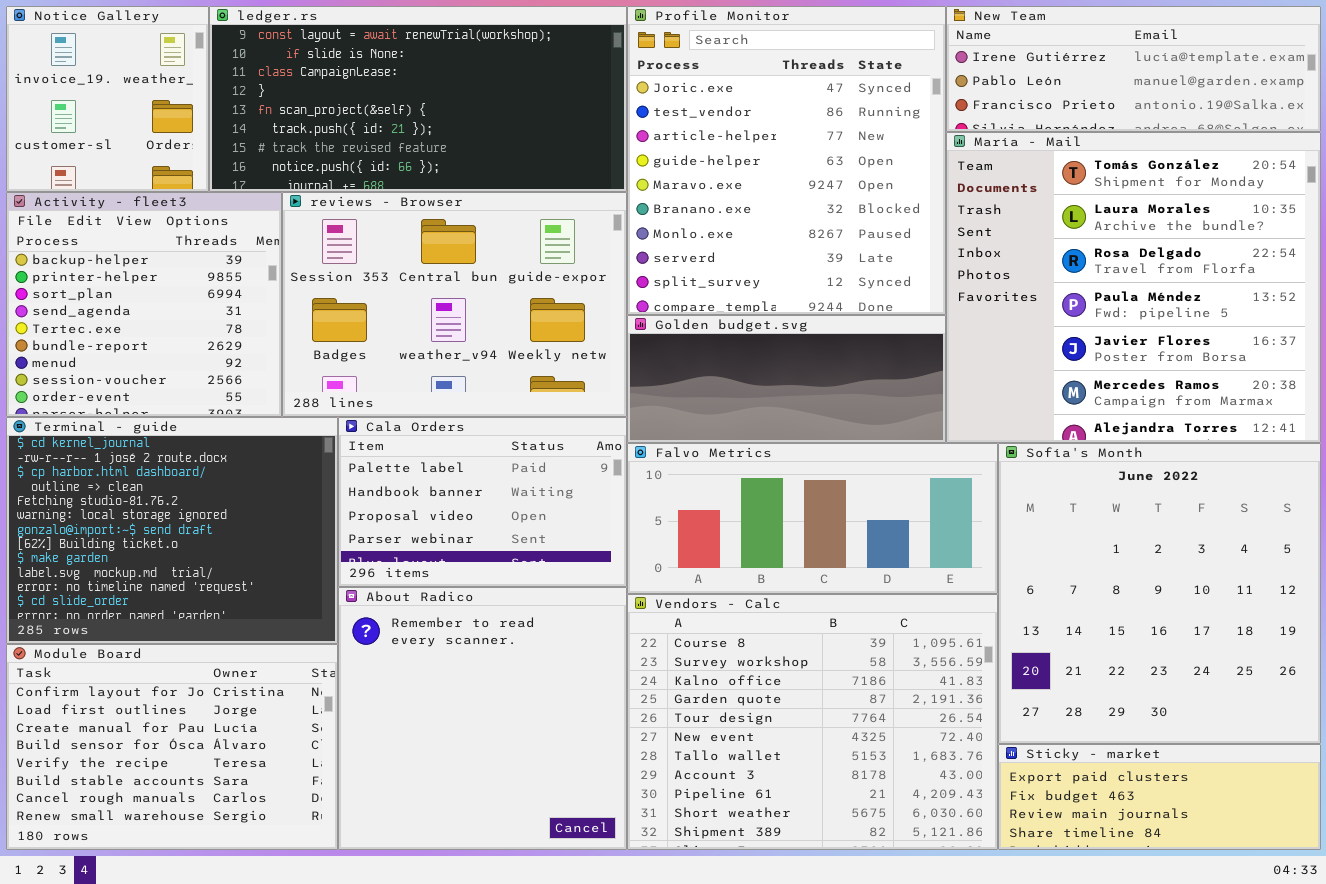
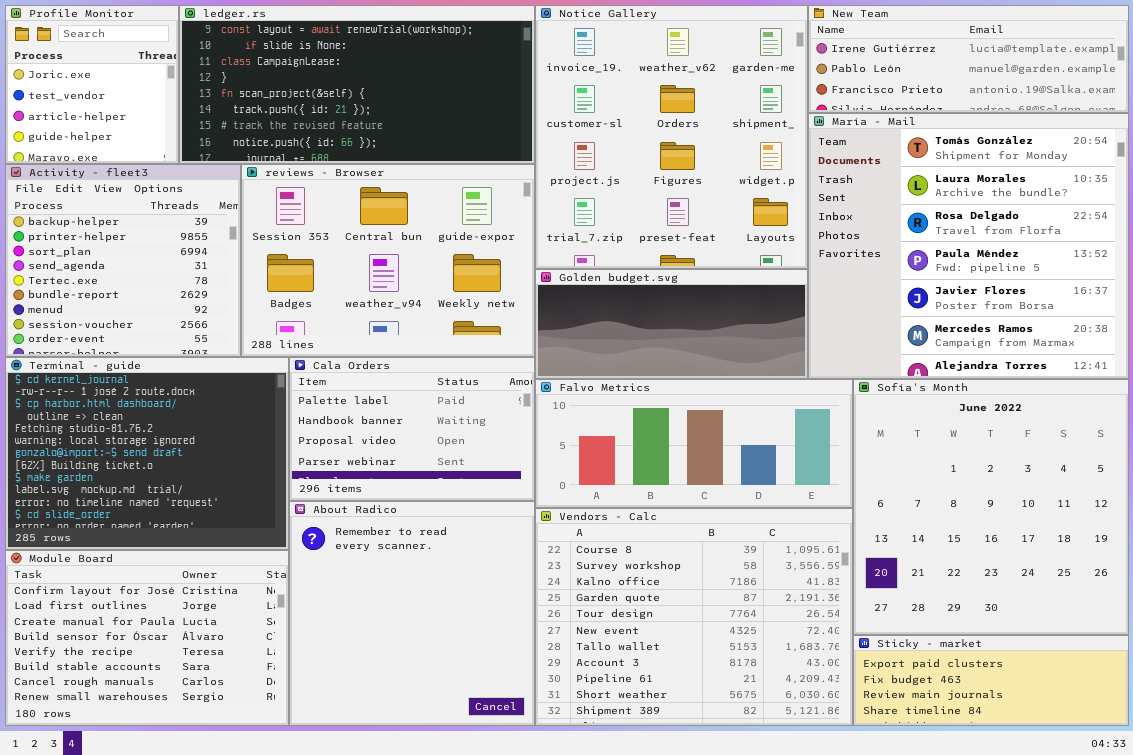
Notice Gallery: [6,6,209,192] -> [535,5,808,269], moved, resized
Profile Monitor: [627,6,946,315] -> [5,5,179,164], moved, resized

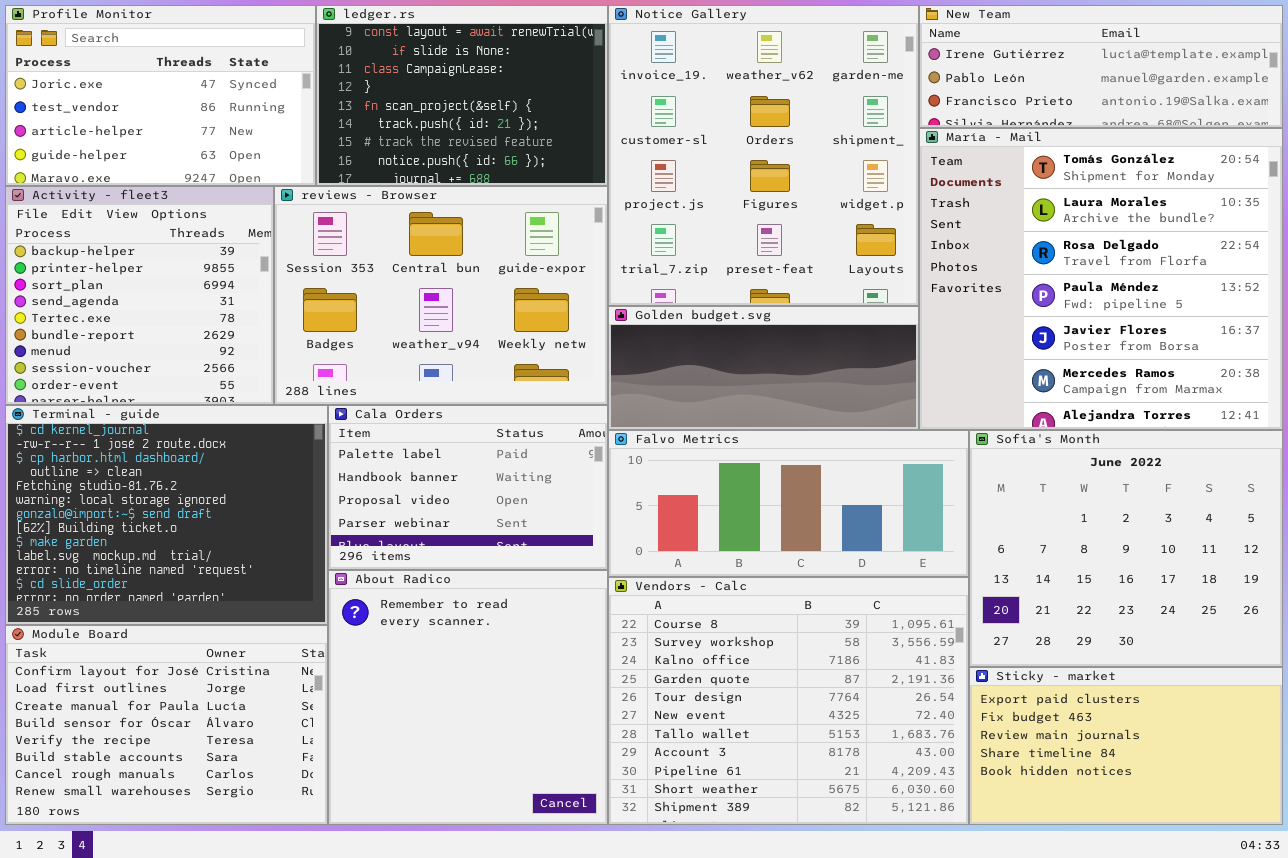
Profile Monitor: [5,5,179,164] -> [5,5,316,186], resized
ledger.rs: [179,5,535,164] -> [316,5,608,186], resized
Sofía's Month: [853,379,1129,635] -> [969,430,1283,667], resized
Sticky - market: [853,635,1129,726] -> [969,667,1283,825], resized

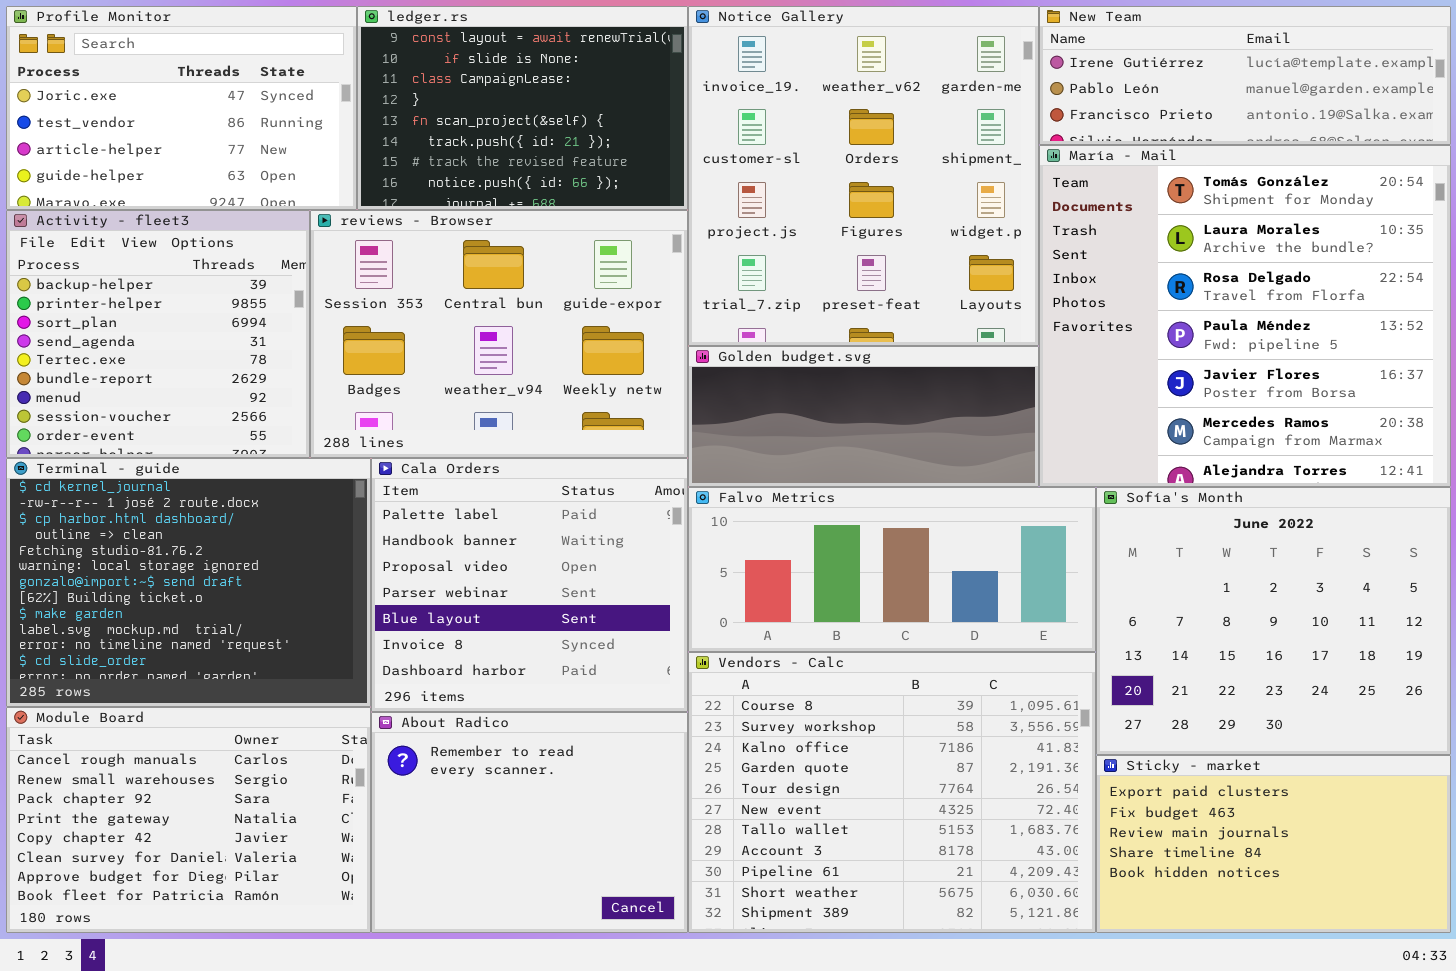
Cala Orders: [328,405,608,570] -> [371,458,688,712], resized
About Radico: [328,570,608,825] -> [371,712,688,933], resized
Module Board: [5,625,328,825] -> [6,707,371,933], scrolled down 6 rows

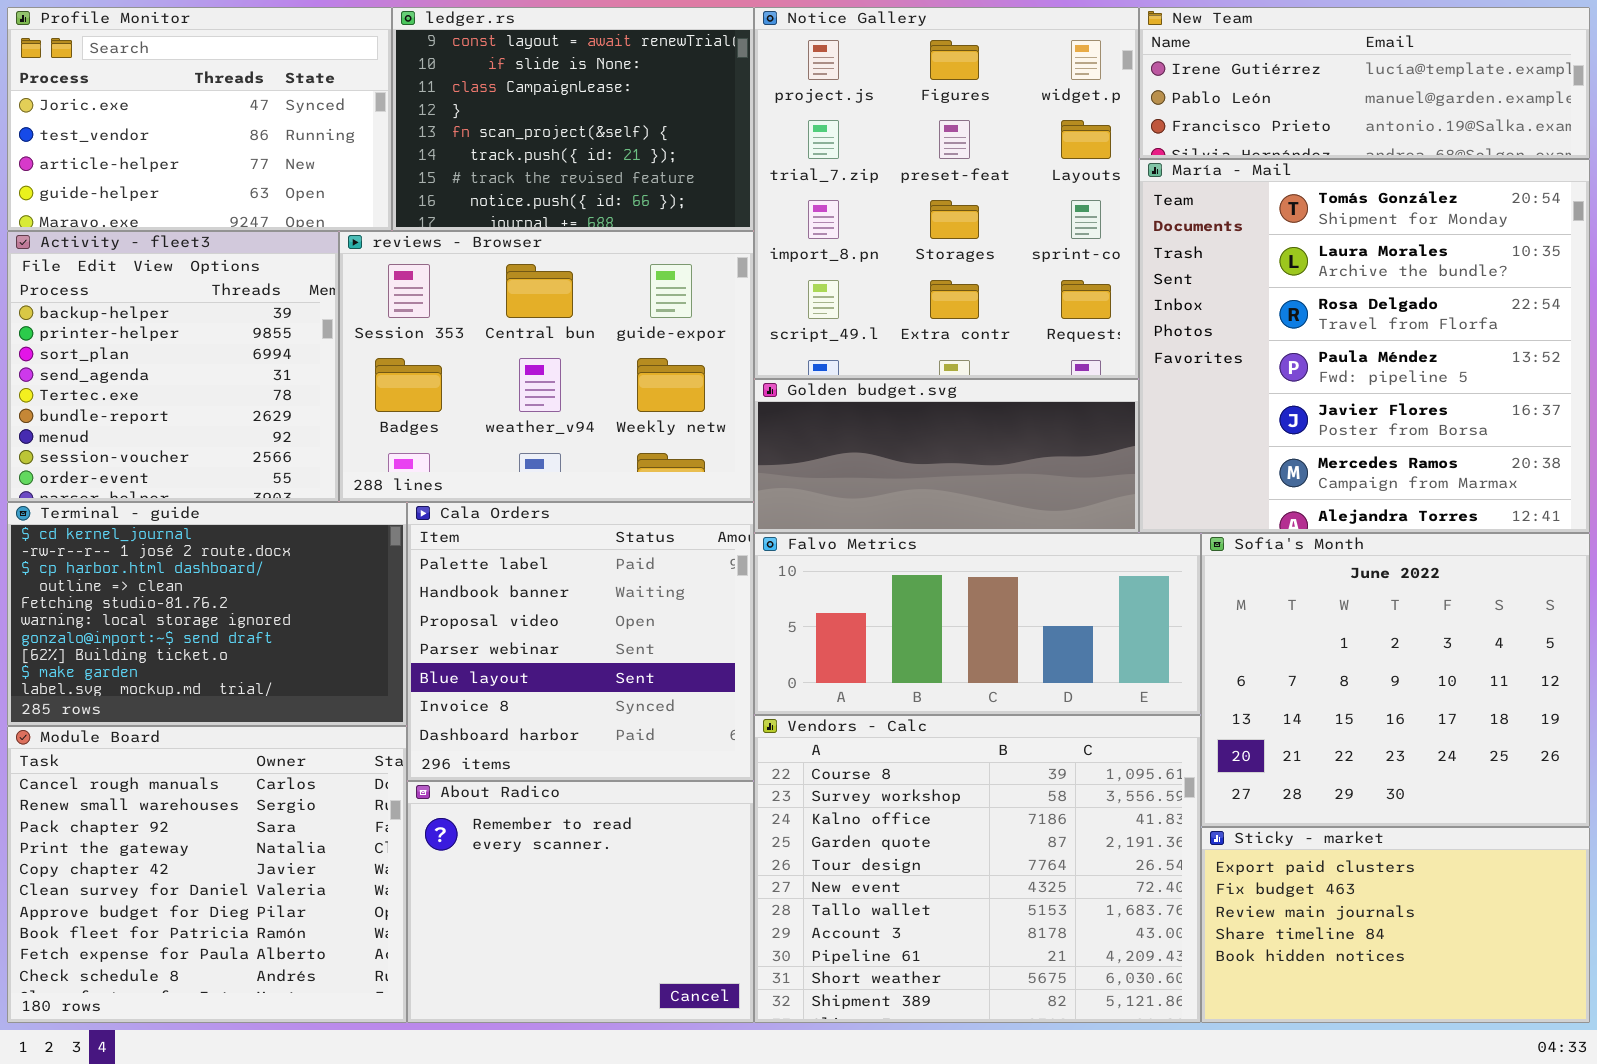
Notice Gallery: [688,6,1039,346] -> [754,7,1139,379], scrolled down 2 rows
Terminal - guide: [6,458,371,707] -> [7,502,407,726], resized
Module Board: [6,707,371,933] -> [7,726,407,1023], resized

